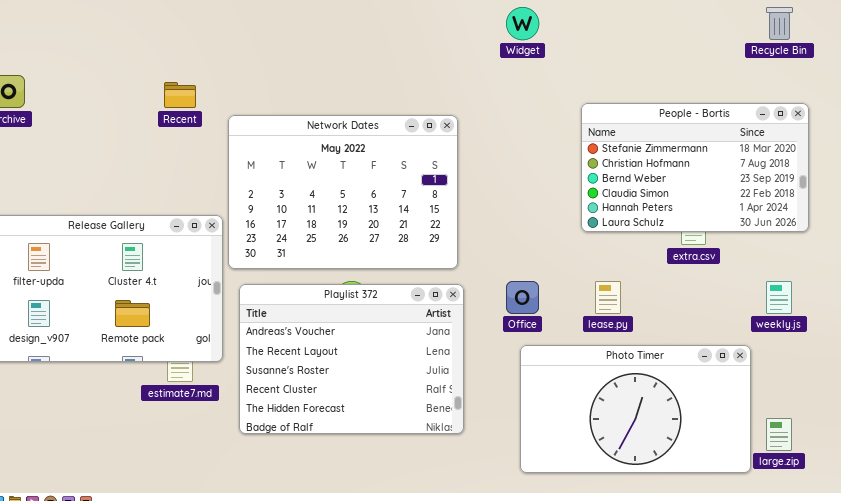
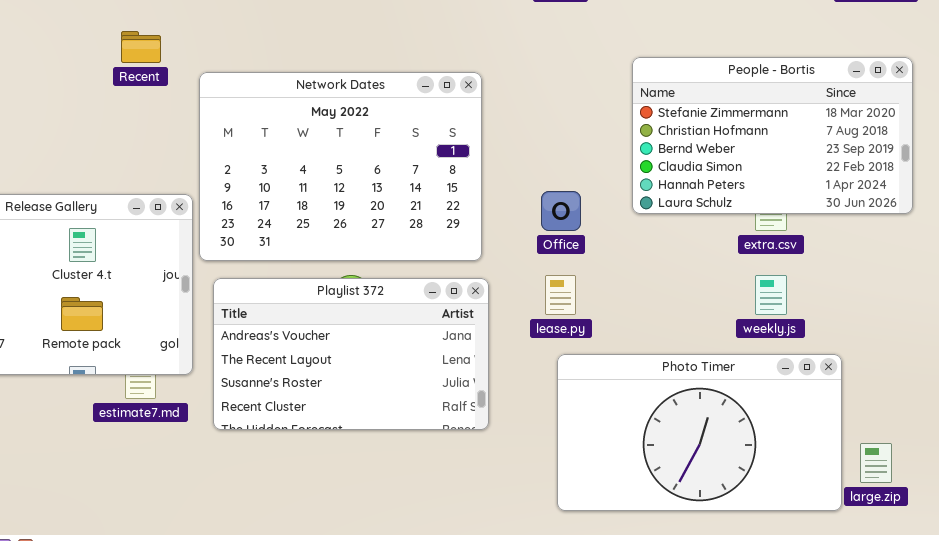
Office: [506,281,539,314] -> [541,191,581,231], moved
lease.py: [595,281,621,314] -> [545,275,576,315], moved
weekly.js: [766,281,792,314] -> [755,275,787,315], moved
Playlist 372: [239,284,464,434] -> [213,278,489,430], resized

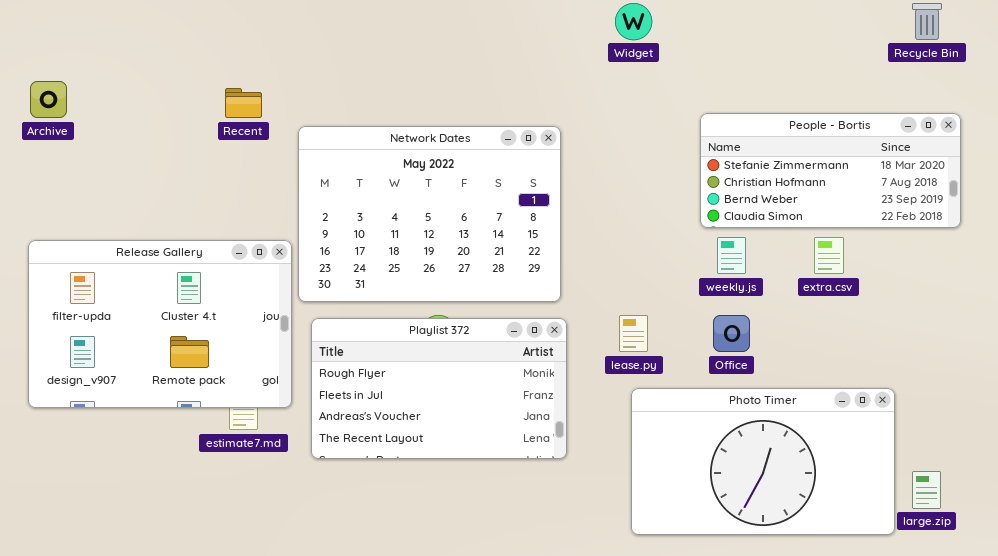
People - Bortis: [632,57,913,214] -> [700,113,961,228], resized
Office: [541,191,581,231] -> [713,315,750,352], moved
weekly.js: [755,275,787,315] -> [717,237,746,274], moved
Playlist 372: [213,278,489,430] -> [311,318,567,459], scrolled up 2 rows

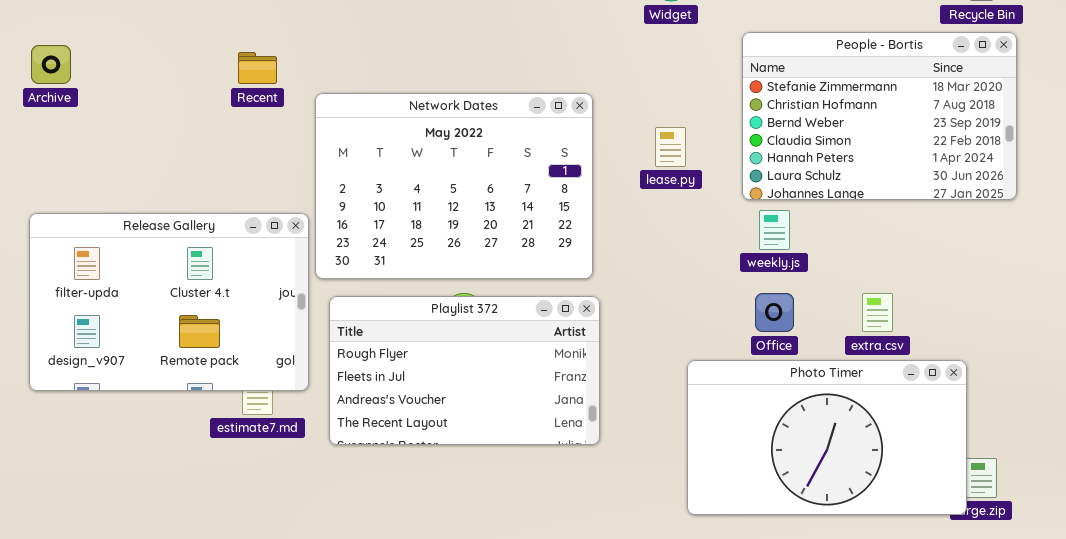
People - Bortis: [700,113,961,228] -> [742,32,1017,200], resized
extra.csv: [814,237,844,274] -> [862,293,893,332], moved
lease.py: [619,315,648,352] -> [655,127,686,167], moved
Photo Timer: [631,388,895,535] -> [687,360,967,515], moved

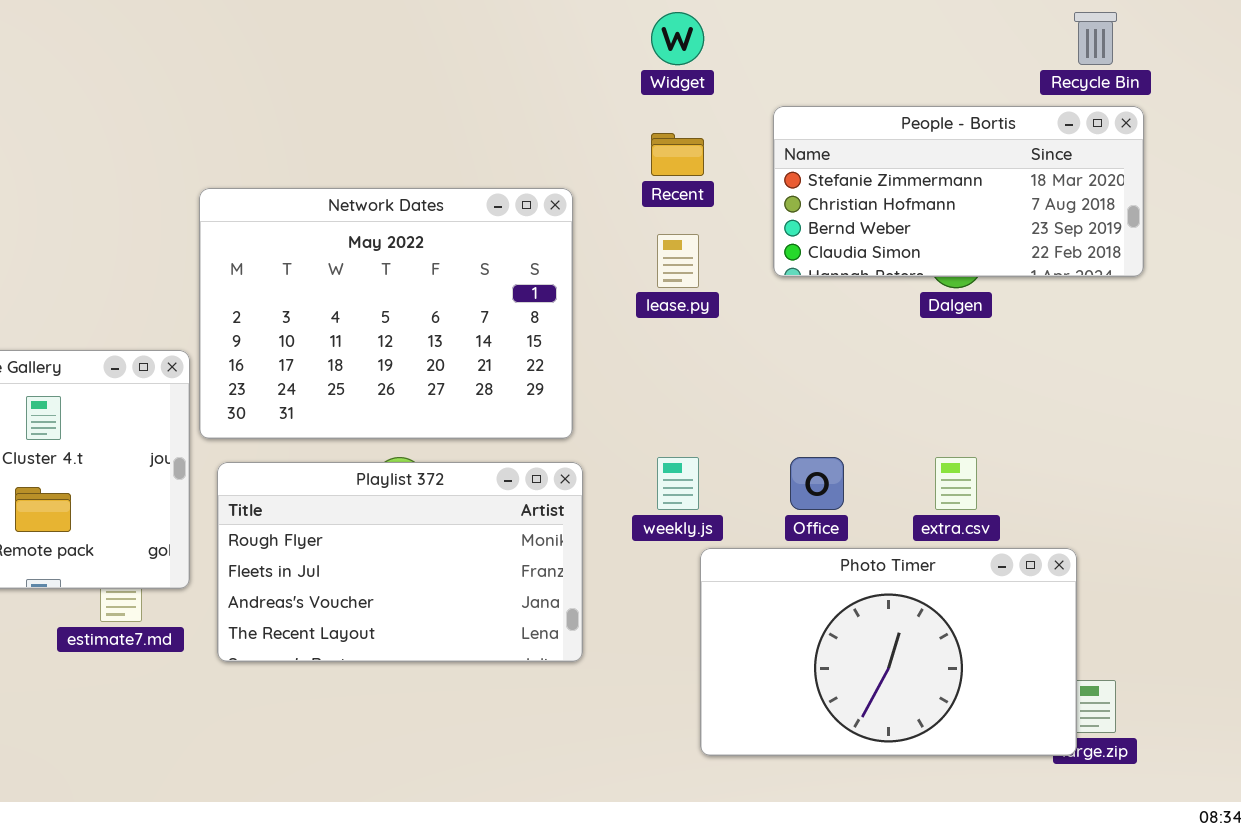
People - Bortis: [742,32,1017,200] -> [773,106,1144,277], resized
Recent: [238,52,277,84] -> [651,133,704,176], moved
weekly.js: [759,210,790,250] -> [657,457,699,510], moved

